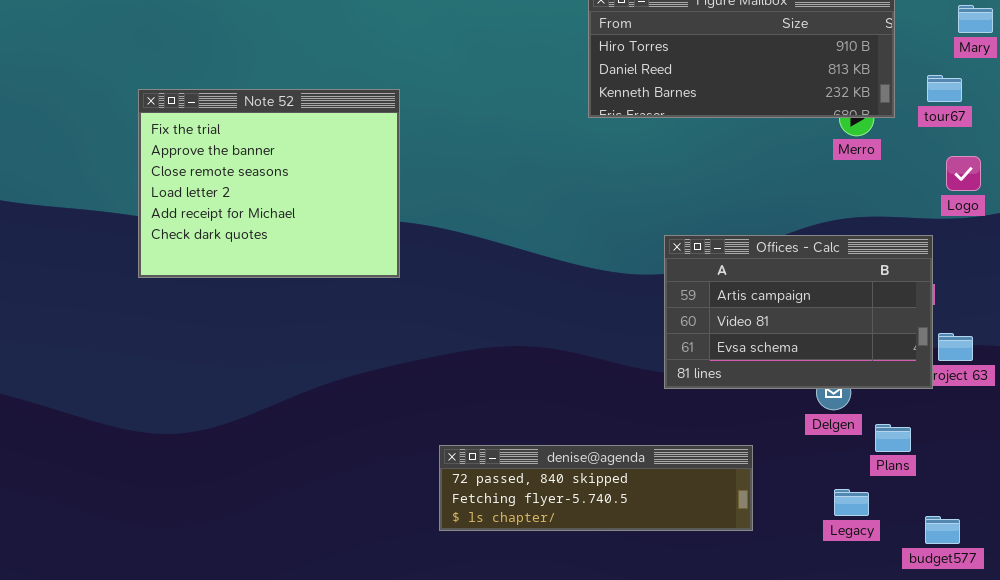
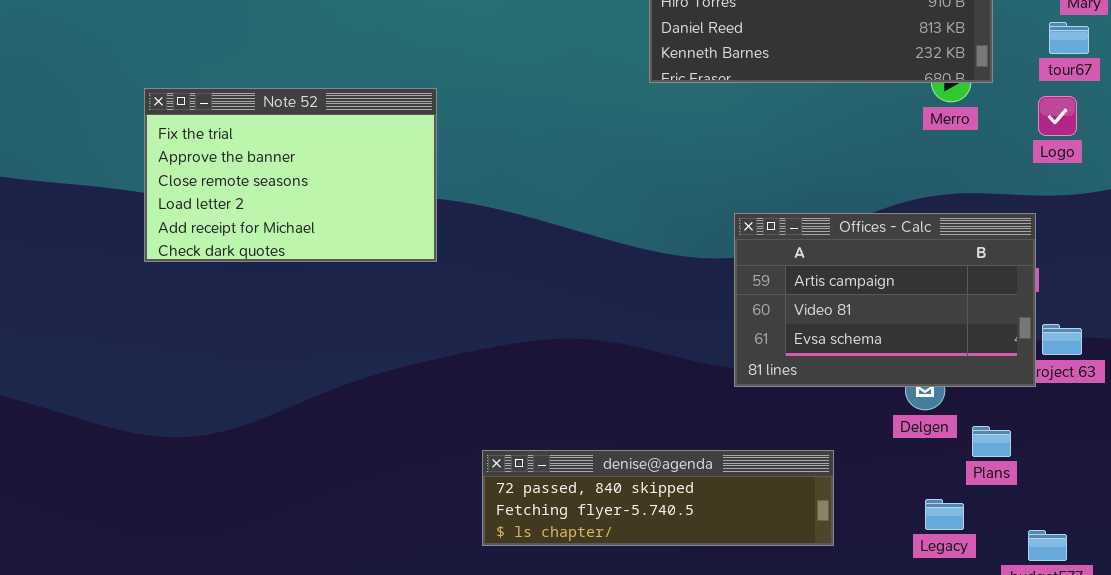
tour67: [927,75,962,102] -> [1049,22,1089,54], moved
Note 52: [138,89,400,278] -> [144,88,437,262], resized
Logo: [946,156,981,191] -> [1038,96,1077,136], moved

